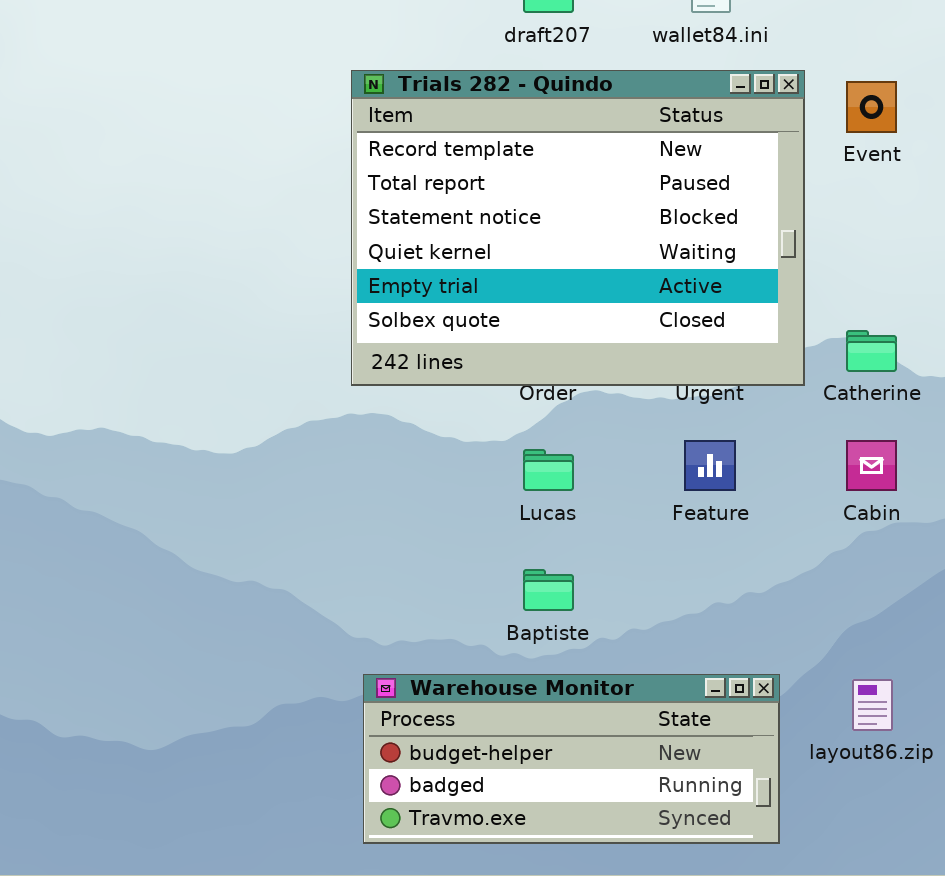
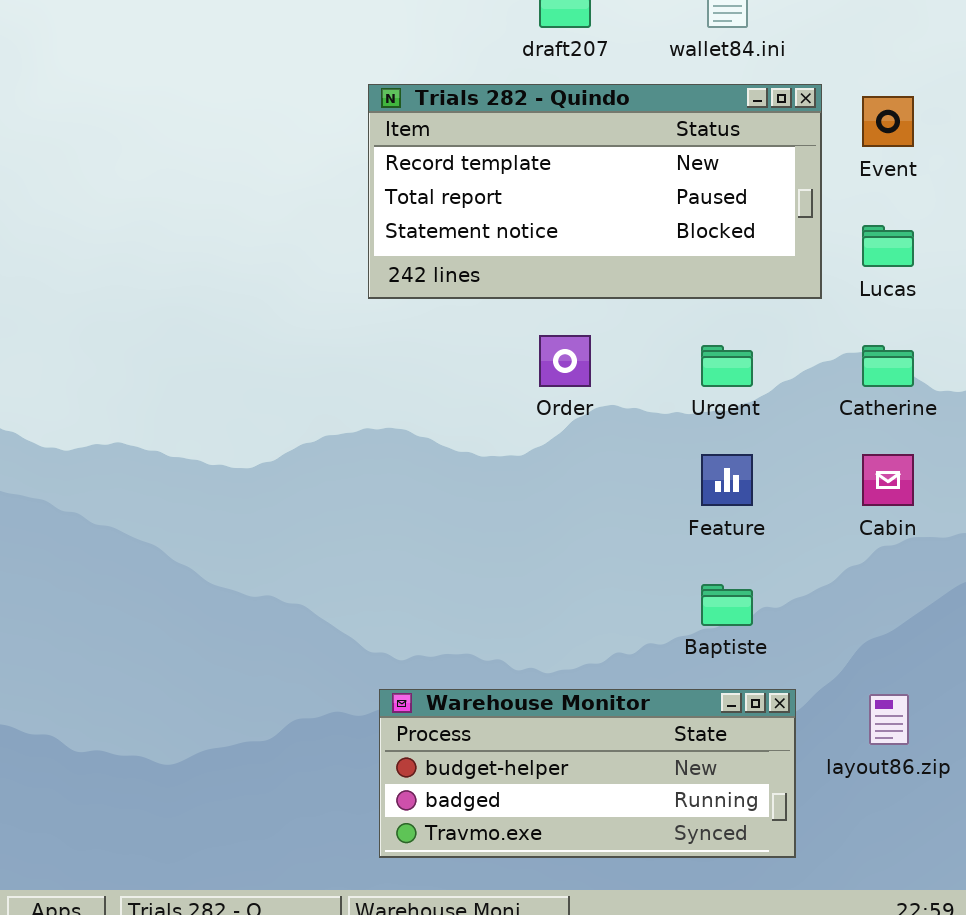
Trials 282 - Quindo: [351,70,805,386] -> [368,84,822,299], resized
Lucas: [523,449,574,491] -> [862,225,914,267], moved
Baptiste: [523,569,574,611] -> [701,584,753,626], moved

